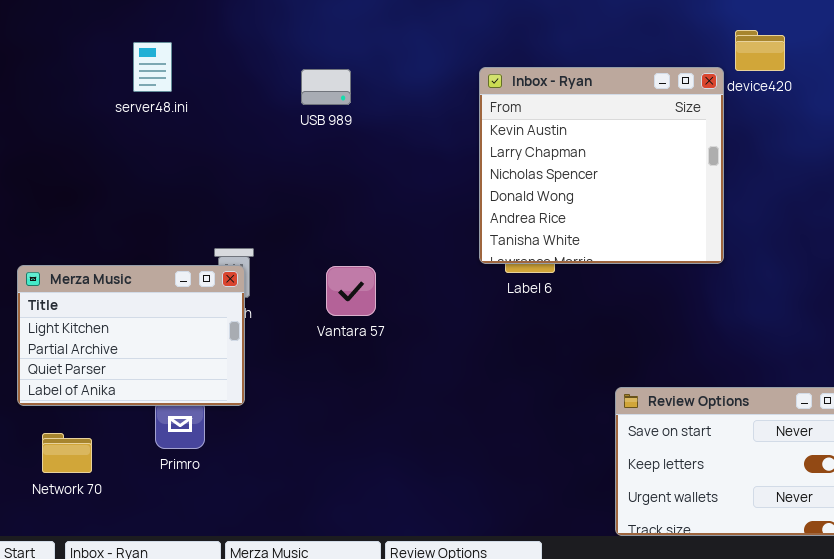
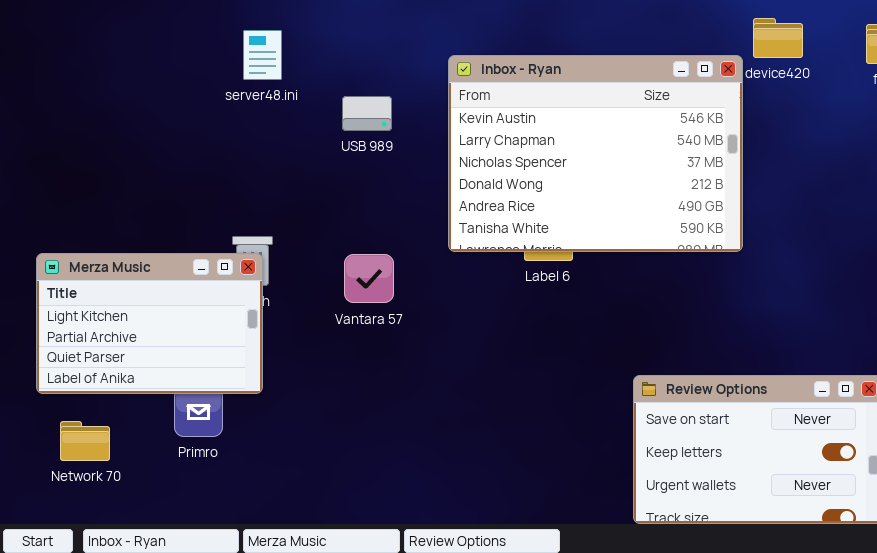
server48.ini: [133,42,172,92] -> [243,30,282,80], moved
Inbox - Ryan: [479,67,724,264] -> [448,55,743,252], resized
USB 989: [301,69,351,105] -> [342,96,392,131], moved

